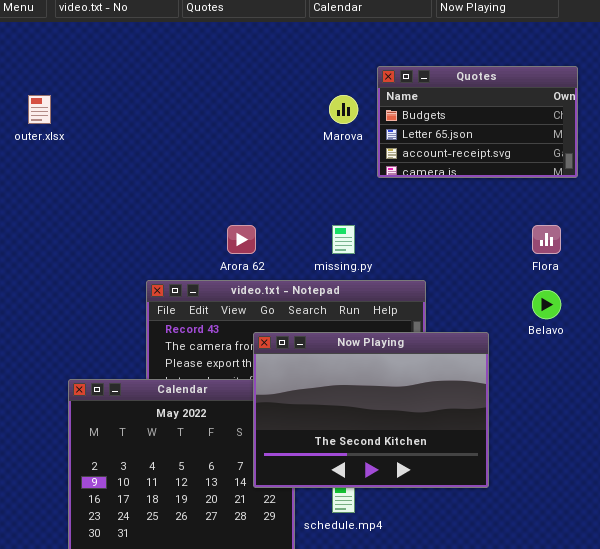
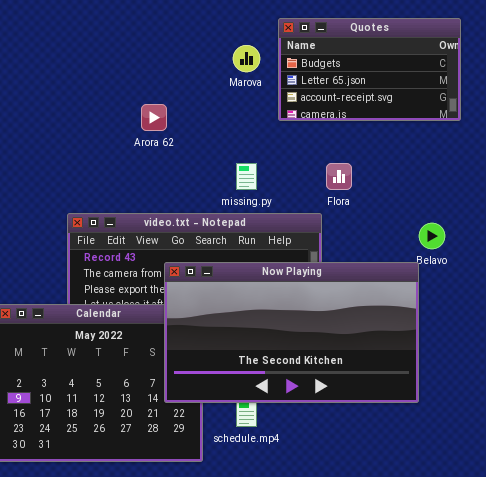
Arora 62: [227,225,256,254] -> [141,104,167,131], moved
Flora: [532,225,561,254] -> [326,163,352,190], moved
Now Playing: [253,332,489,488] -> [164,262,419,403], resized

